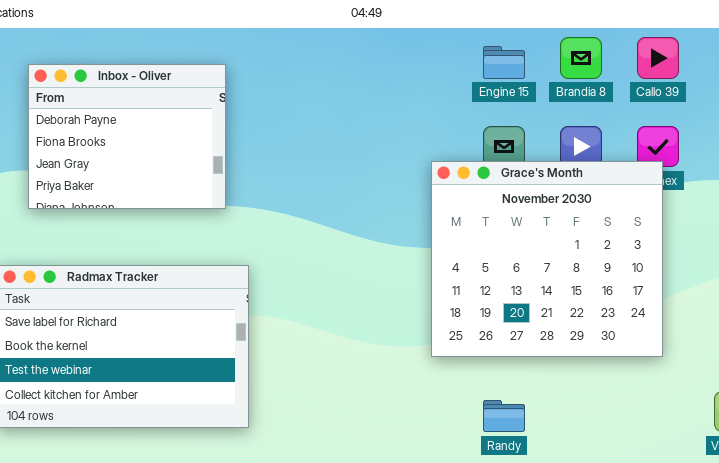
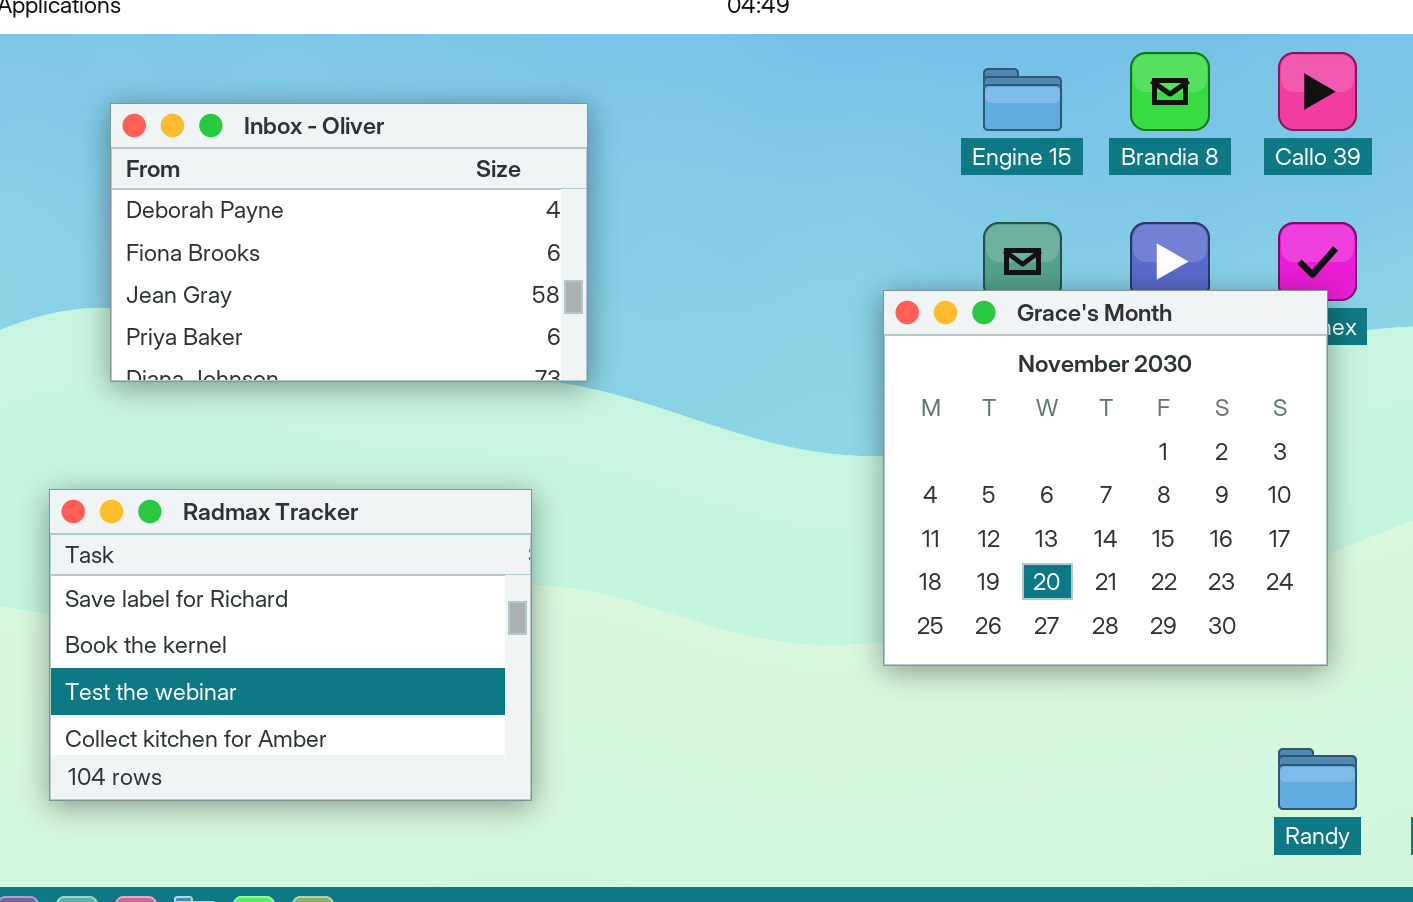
Inbox - Oliver: [28,64,226,209] -> [110,103,588,382], resized
Randy: [483,400,525,432] -> [1278,748,1357,810], moved

